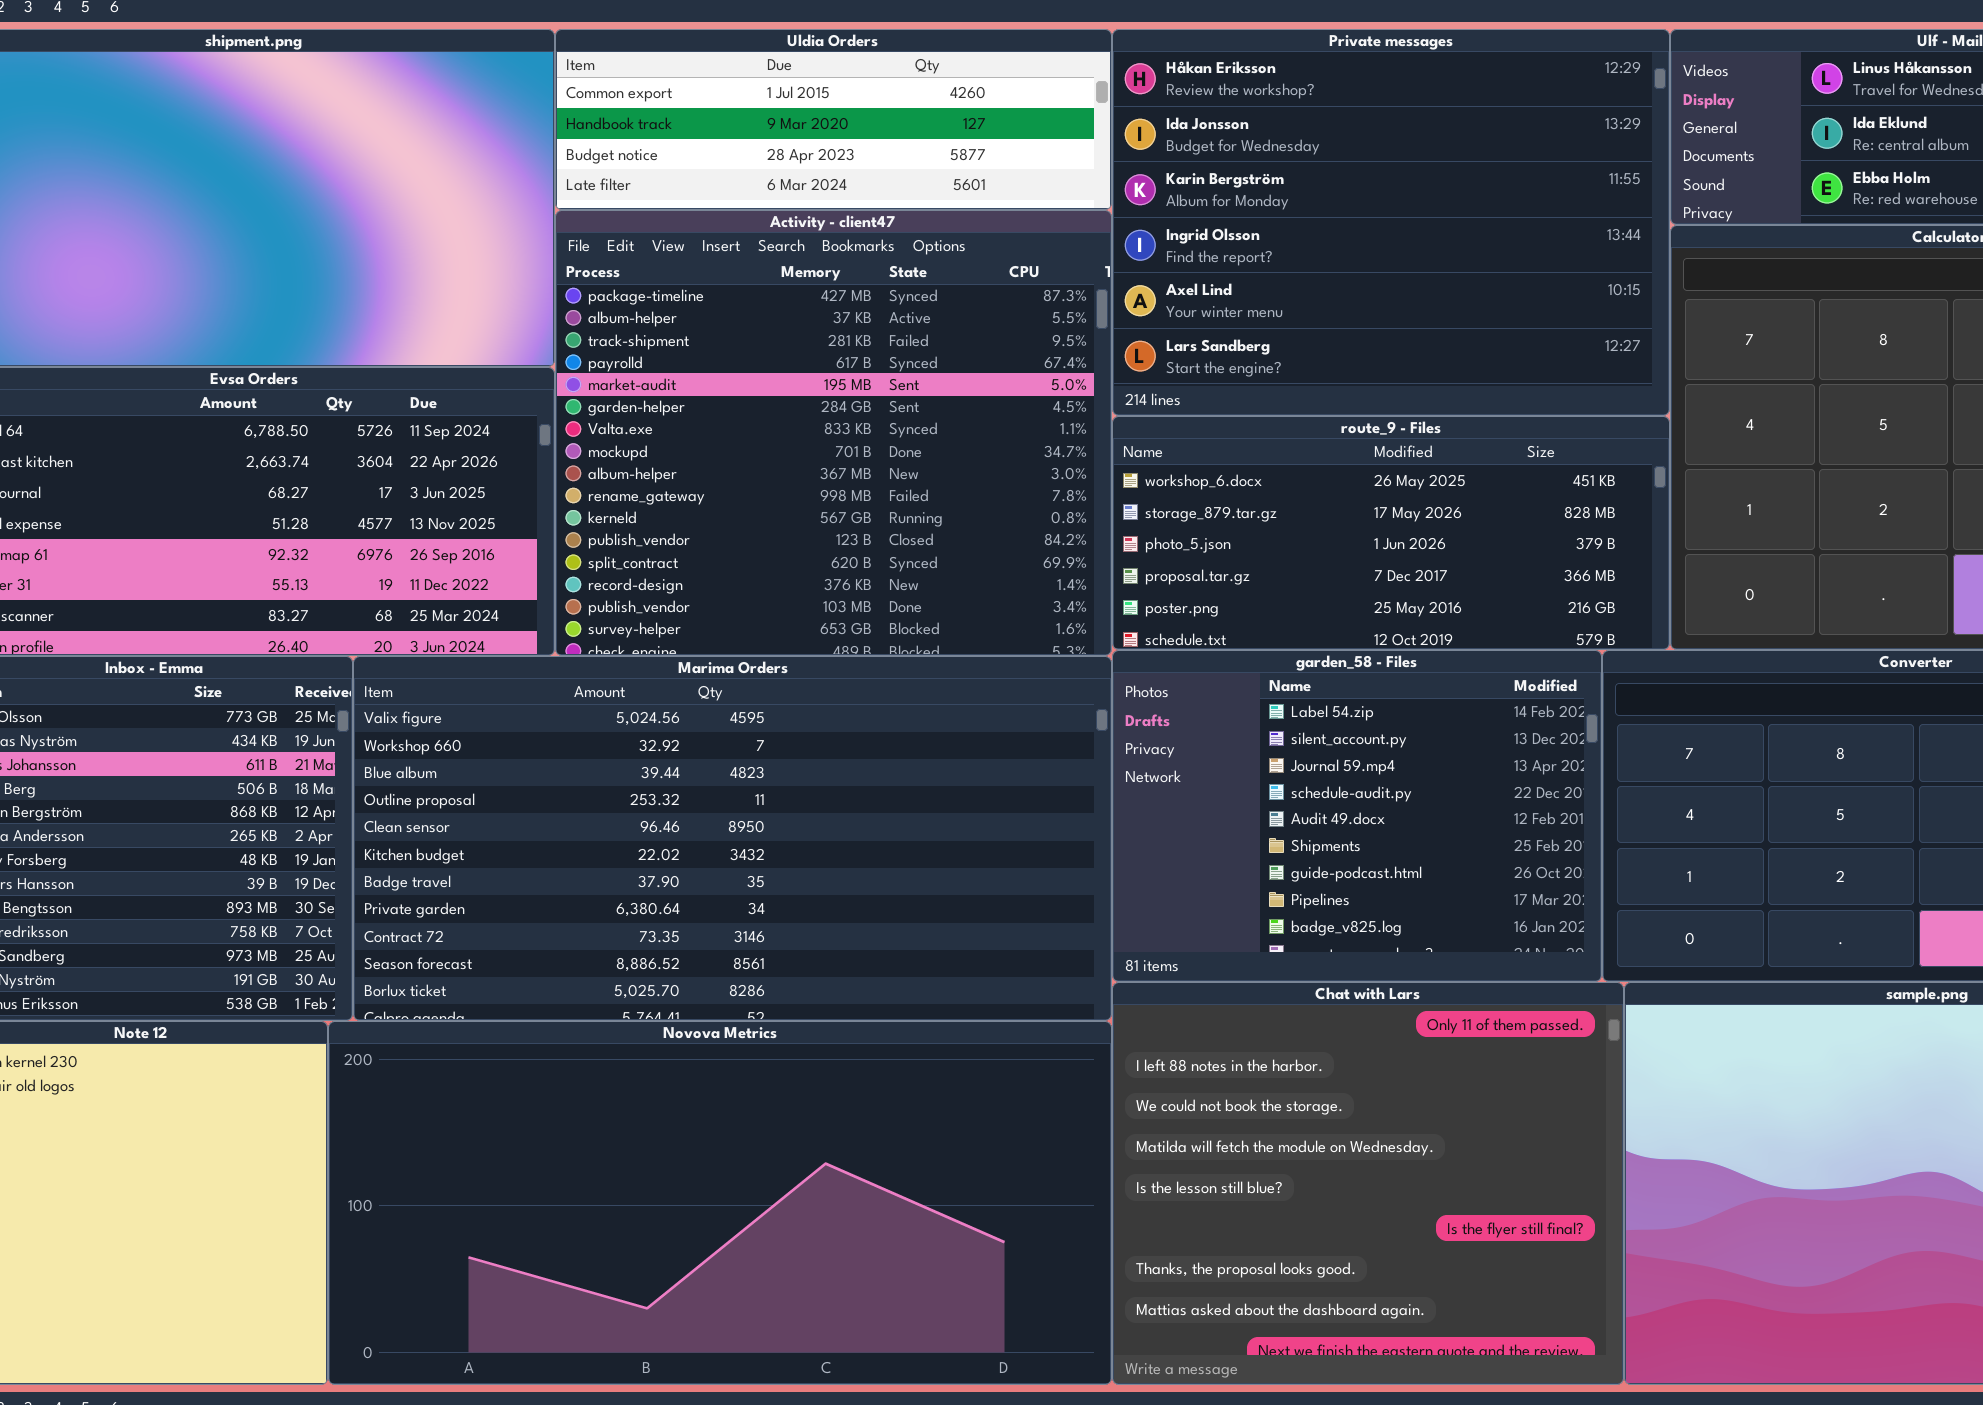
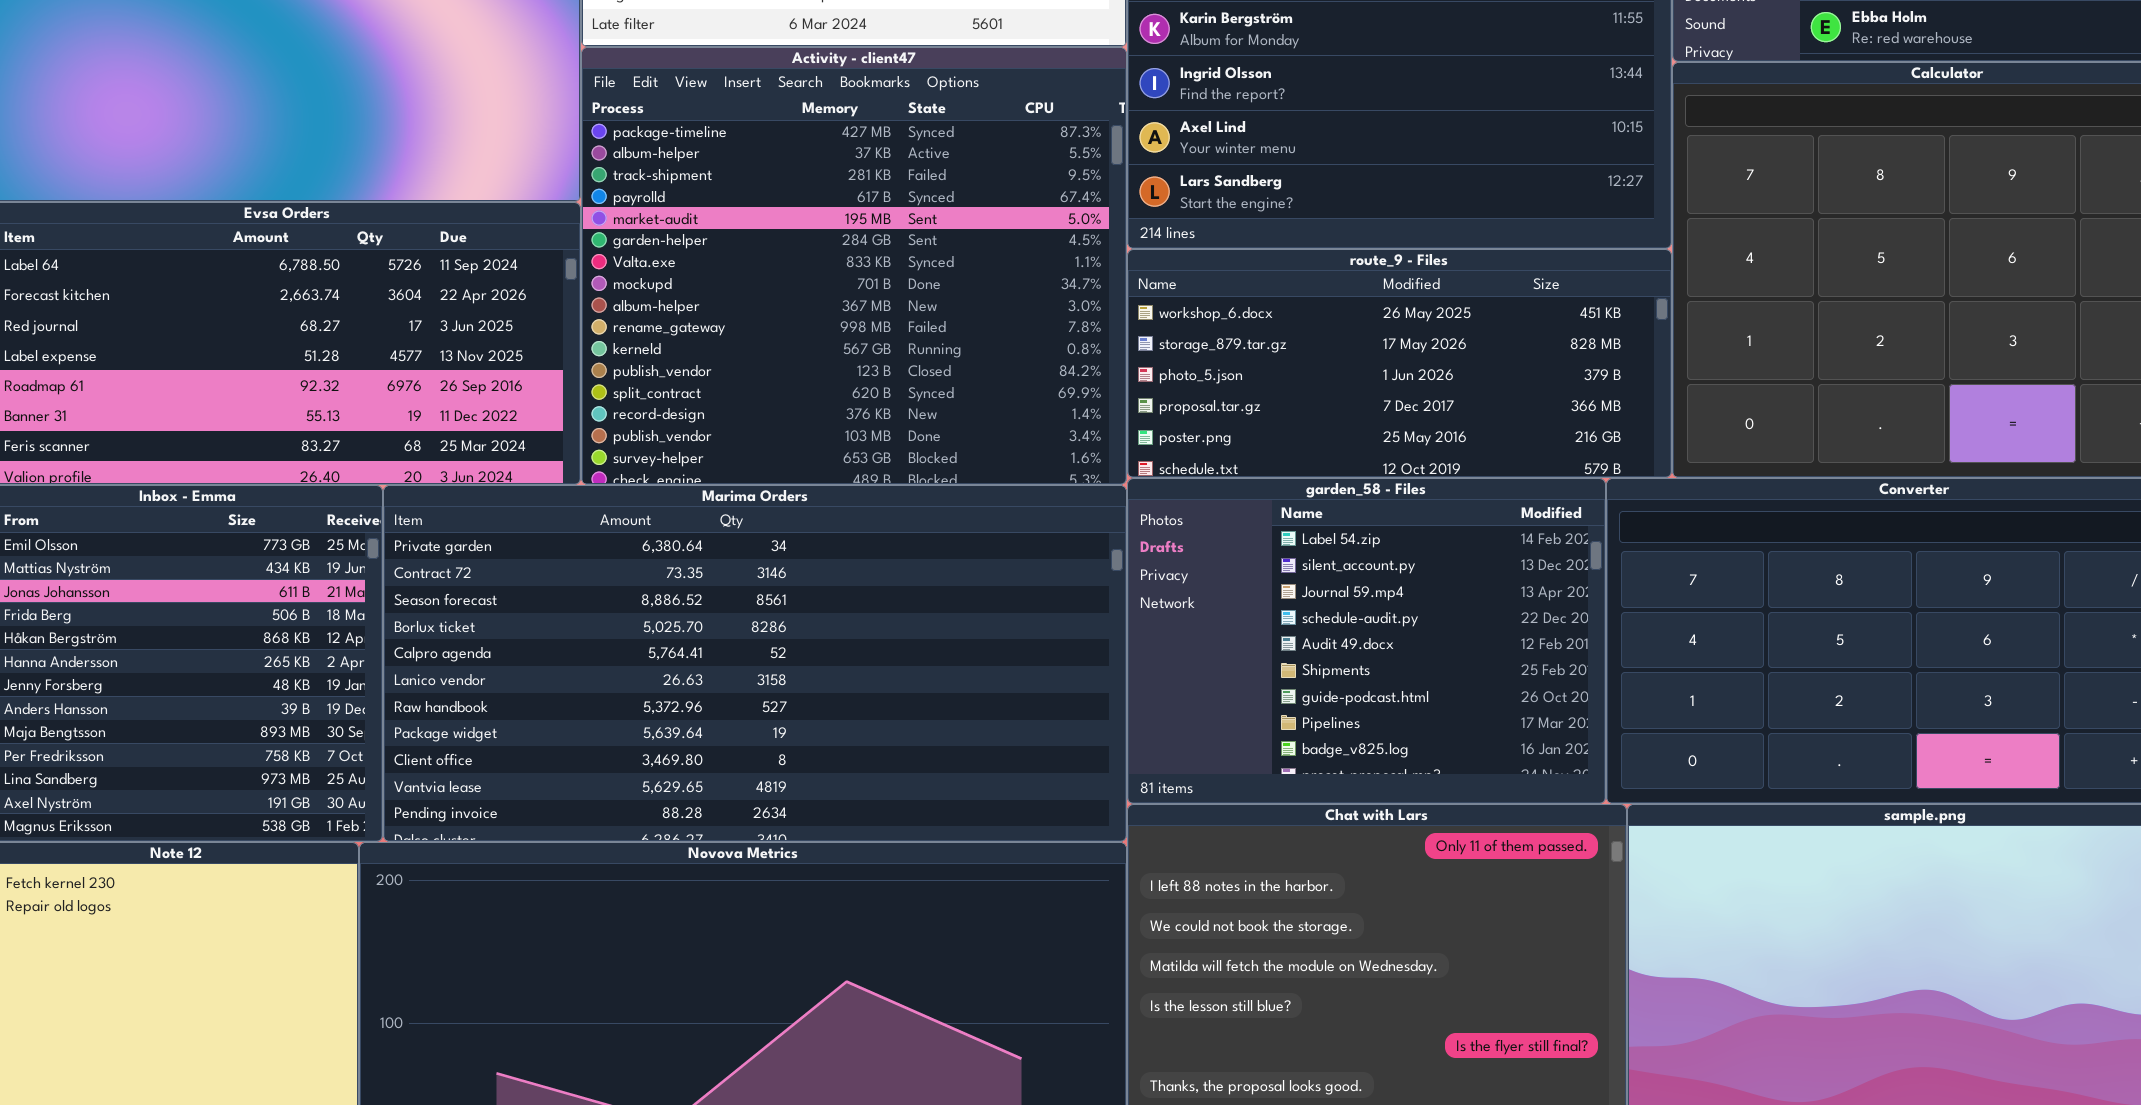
Marima Orders: [353,656,1112,1021] -> [383,485,1127,842], scrolled down 7 rows

